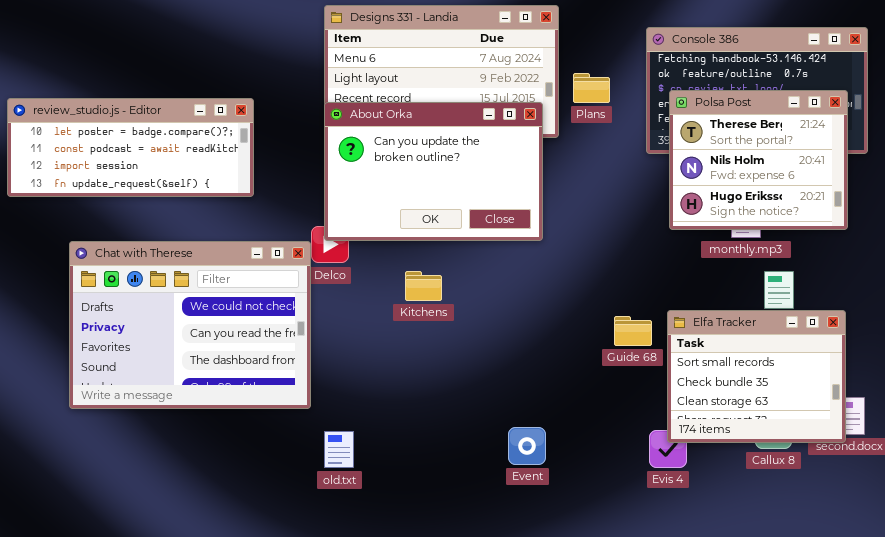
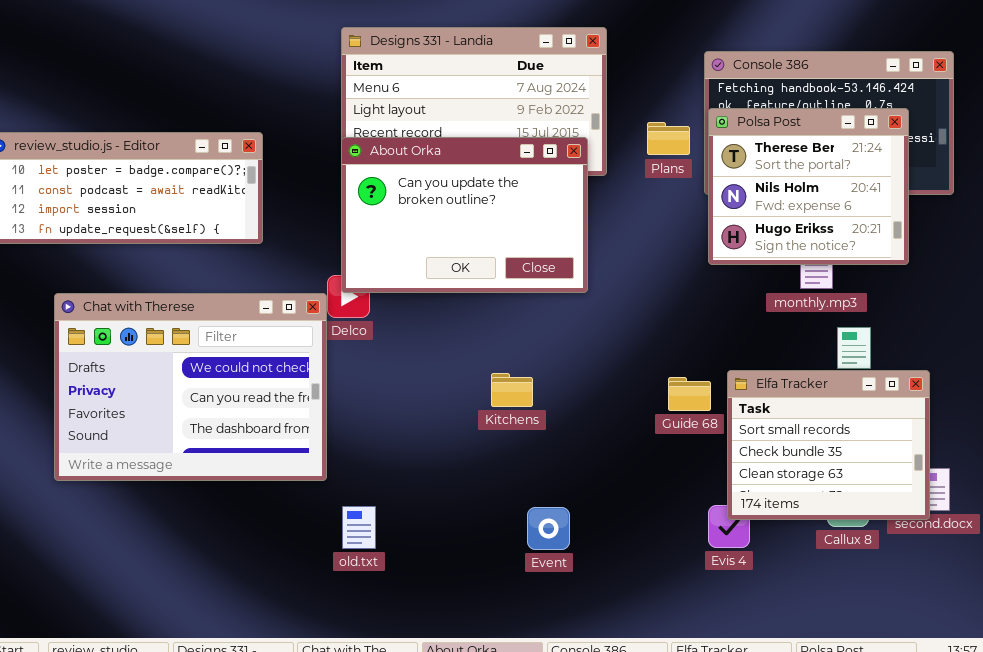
Plans: [573,73,610,103] -> [647,122,690,155], moved
Polsa Post: [669,90,848,230] -> [708,108,909,265], moved
Kitchens: [405,271,442,301] -> [491,373,533,407], moved
Event: [508,427,546,465] -> [527,507,570,550], moved

